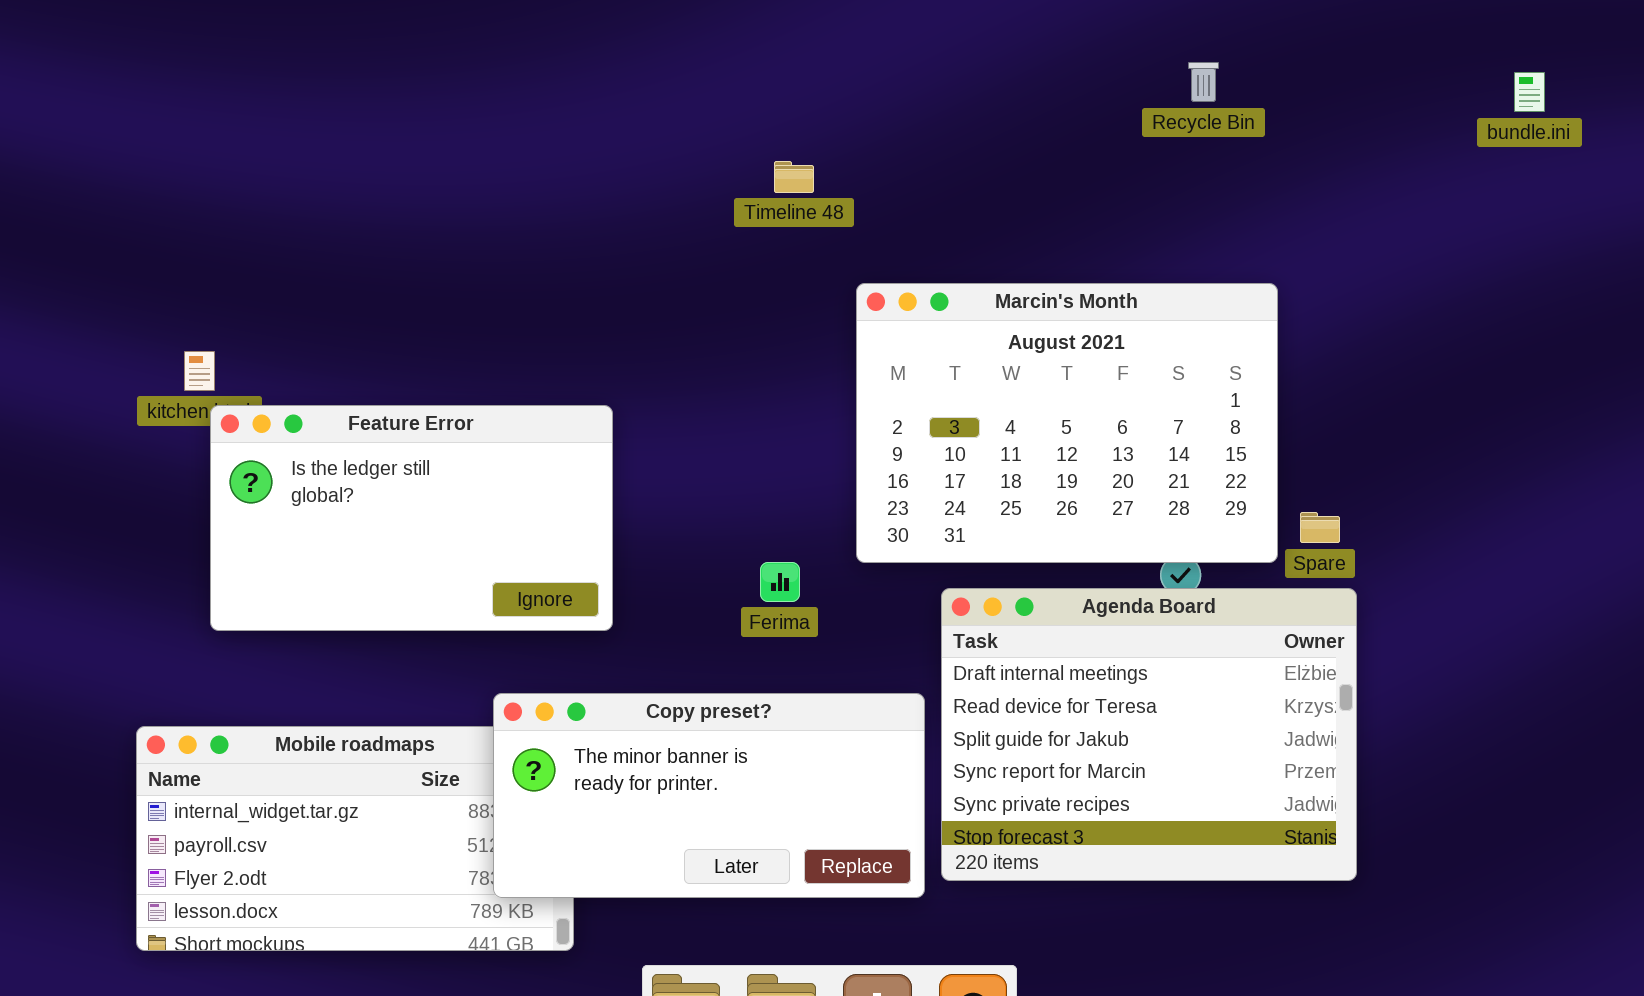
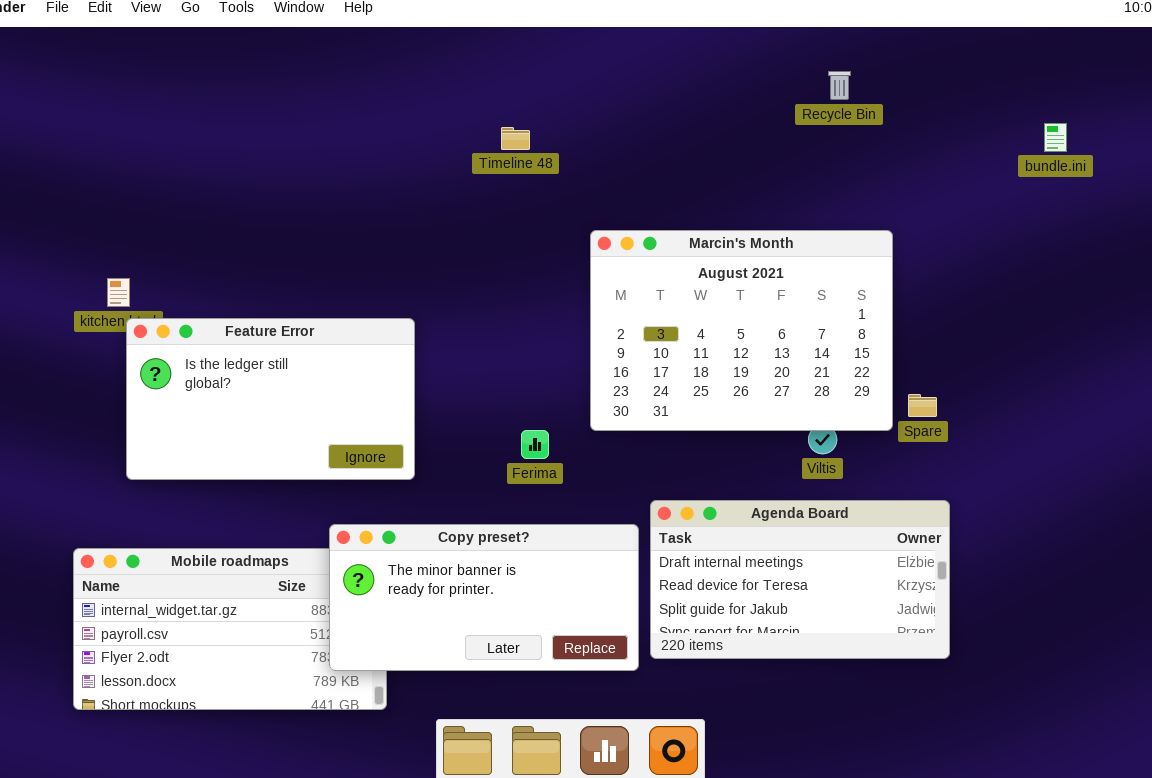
bundle.ini: [1514,72,1545,112] -> [1044,123,1067,152], moved
Timeline 48: [774,161,814,193] -> [501,127,530,150], moved
Agenda Board: [941,588,1357,881] -> [650,500,950,659], resized

